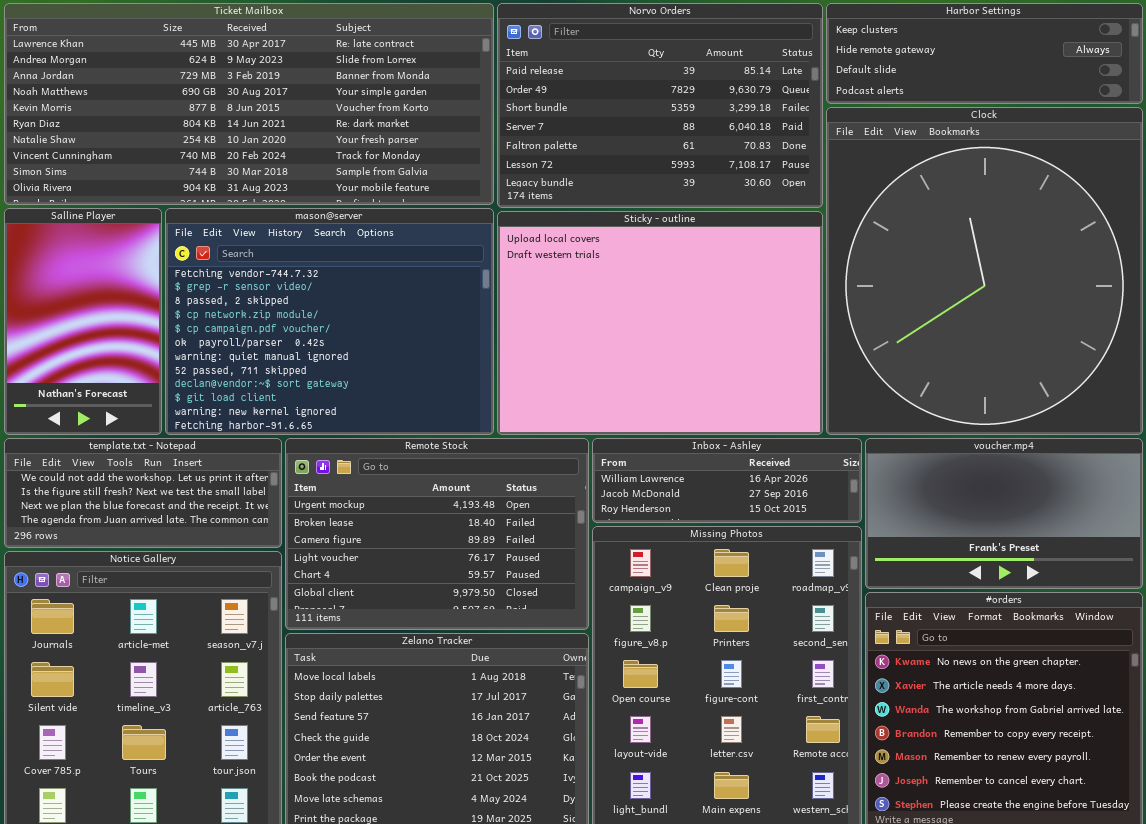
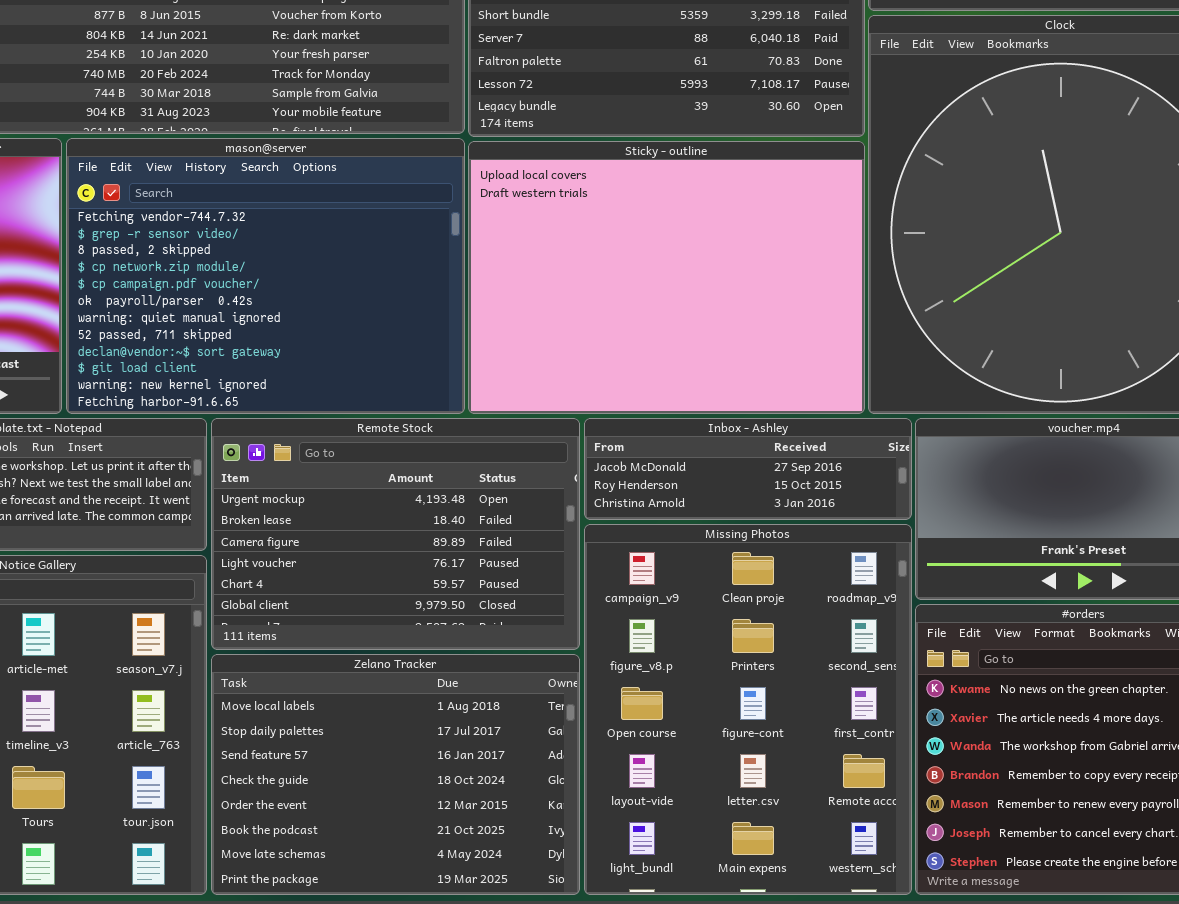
Inbox - Ashley: [592,438,862,523] -> [584,418,912,520], scrolled down 1 row

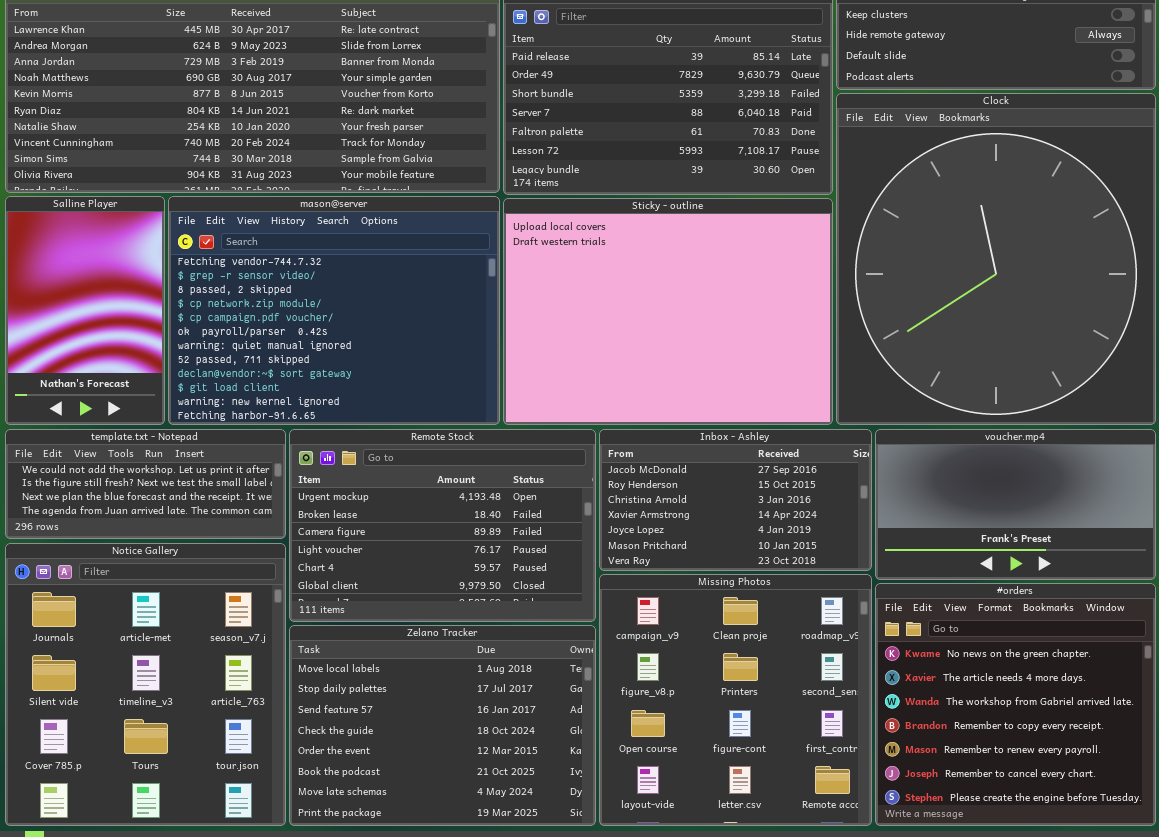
Inbox - Ashley: [584,418,912,520] -> [599,429,872,571], resized
Missing Photos: [584,524,912,895] -> [599,574,872,826], resized

